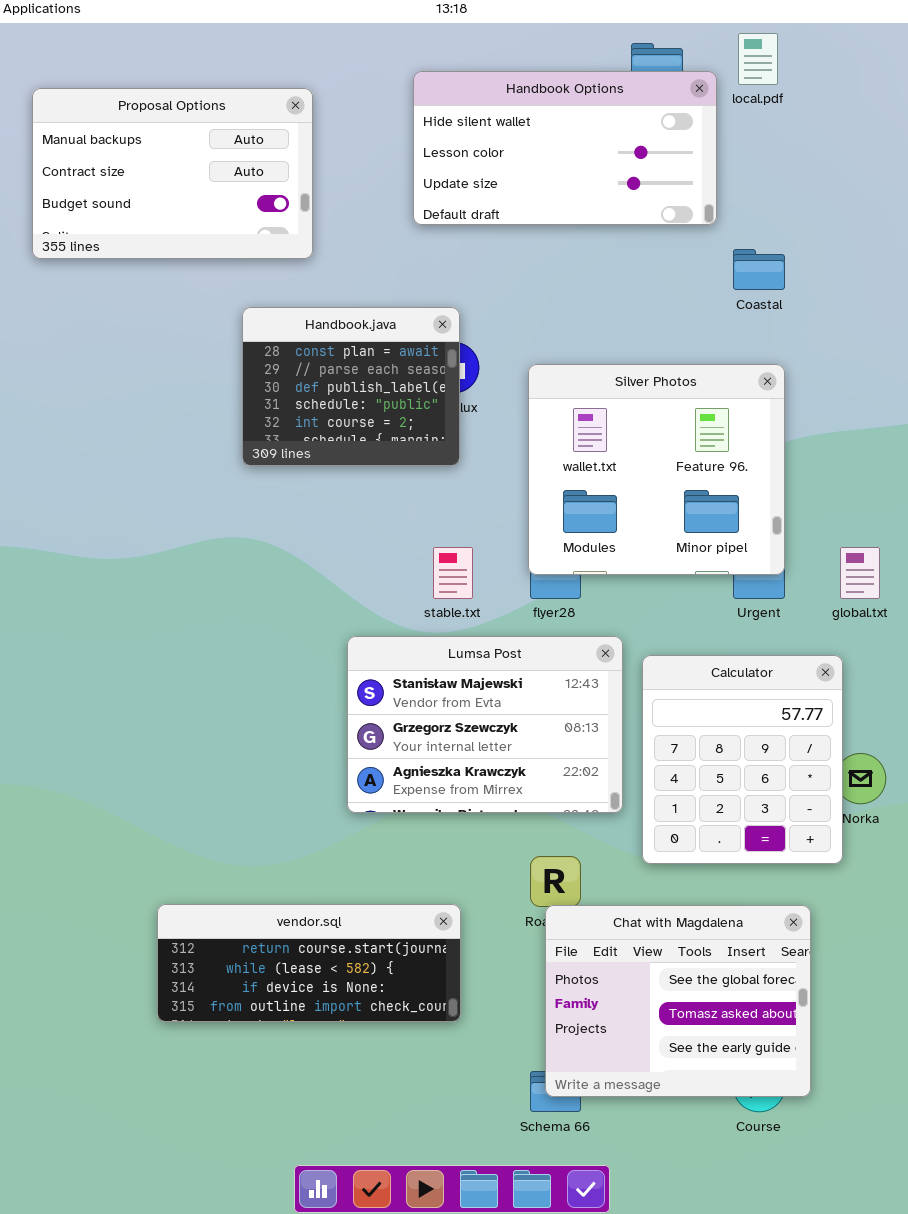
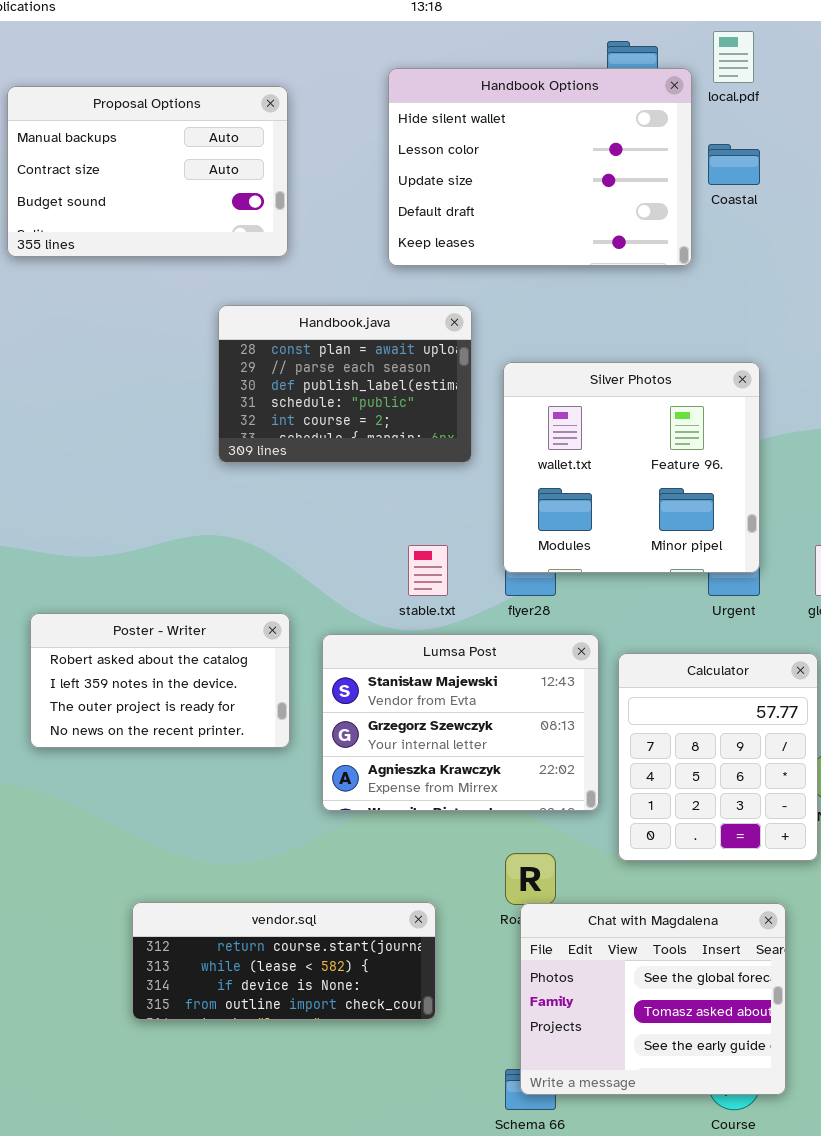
Handbook Options: [413,71,717,225] -> [388,68,692,266], resized
Coastal: [733,249,785,290] -> [708,144,760,185], moved
Handbook.java: [242,307,460,466] -> [218,305,472,463], resized
Poster - Writer: none -> [30,613,290,748], opened

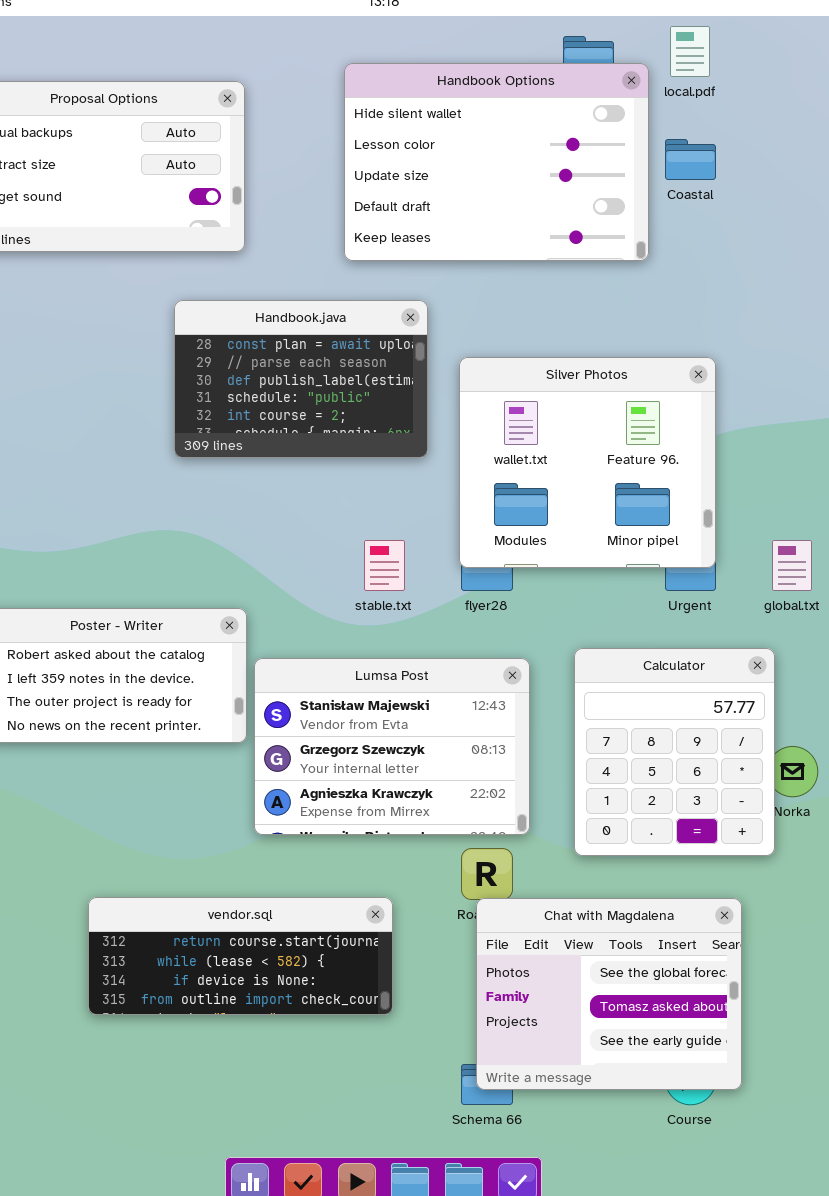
Lumsa Post: [322,634,599,811] -> [254,658,530,835], moved

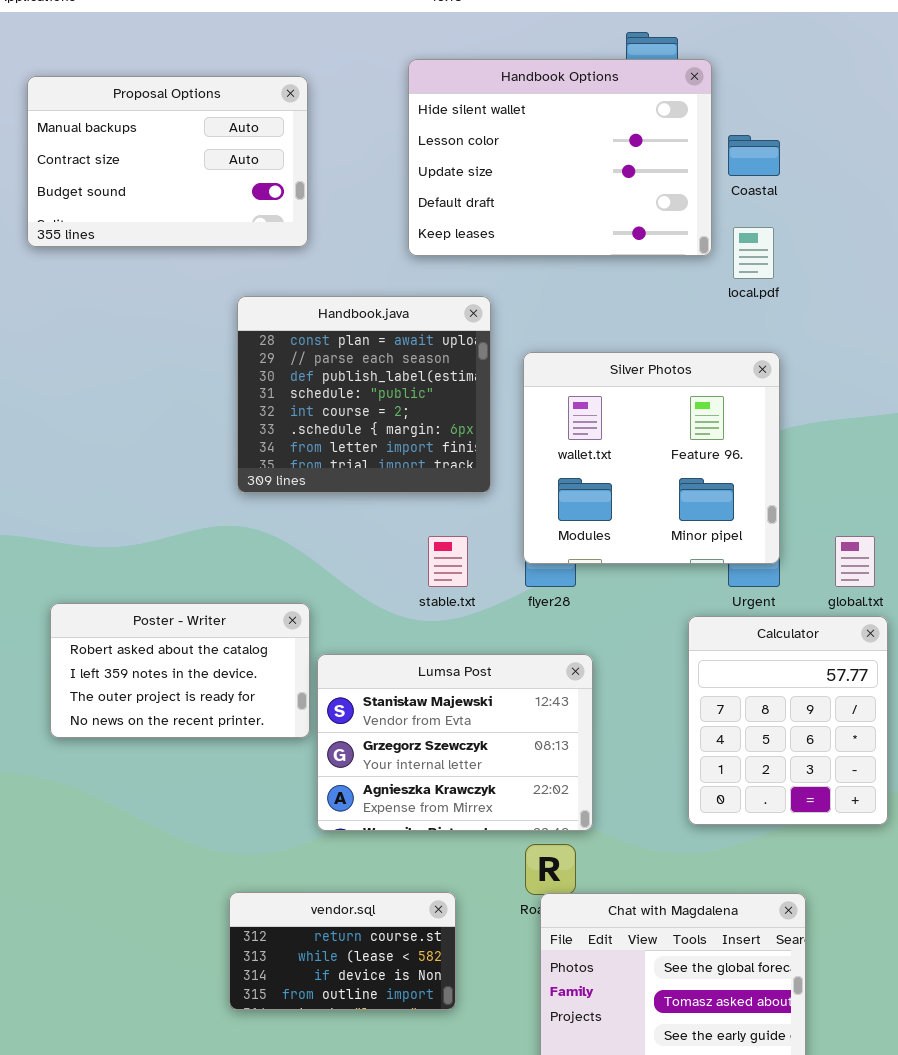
local.pdf: [670,26,710,77] -> [733,227,774,279], moved
Handbook.java: [174,300,428,458] -> [237,296,491,493], resized
Calculator: [574,648,775,856] -> [688,616,888,825], moved
vendor.sql: [88,897,393,1015] -> [229,892,456,1010], resized

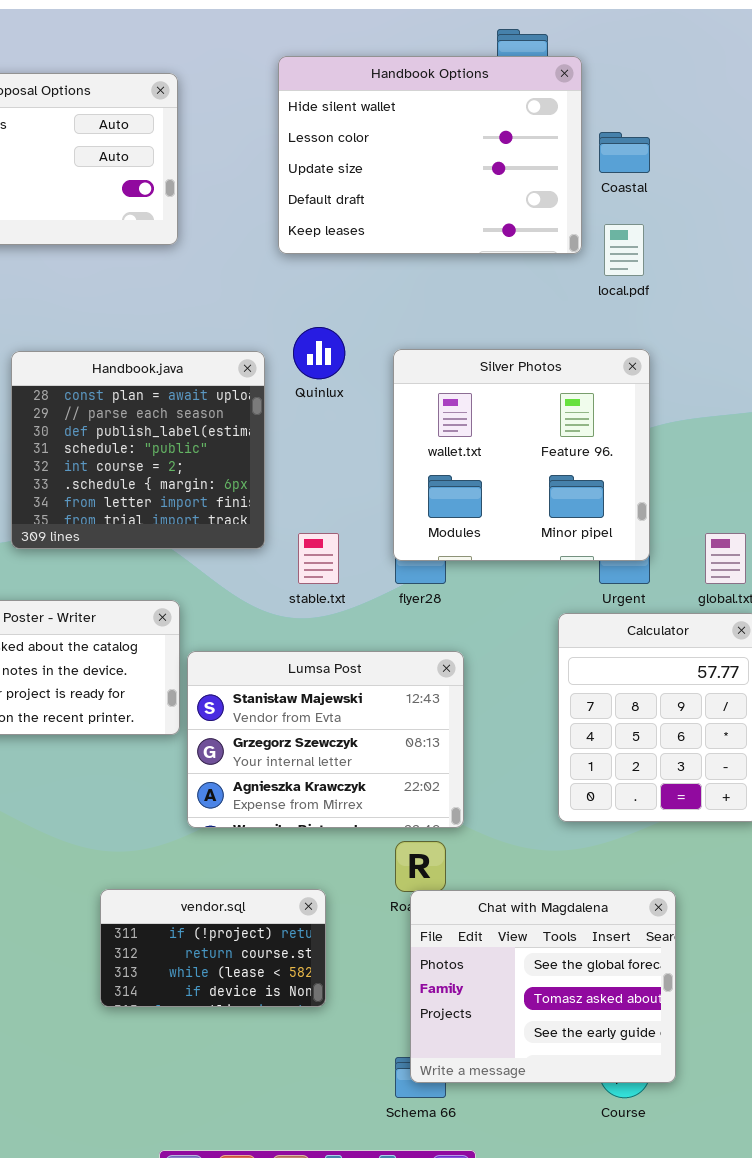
Handbook.java: [237,296,491,493] -> [11,351,265,549], moved
vendor.sql: [229,892,456,1010] -> [100,889,326,1007], scrolled up 1 row

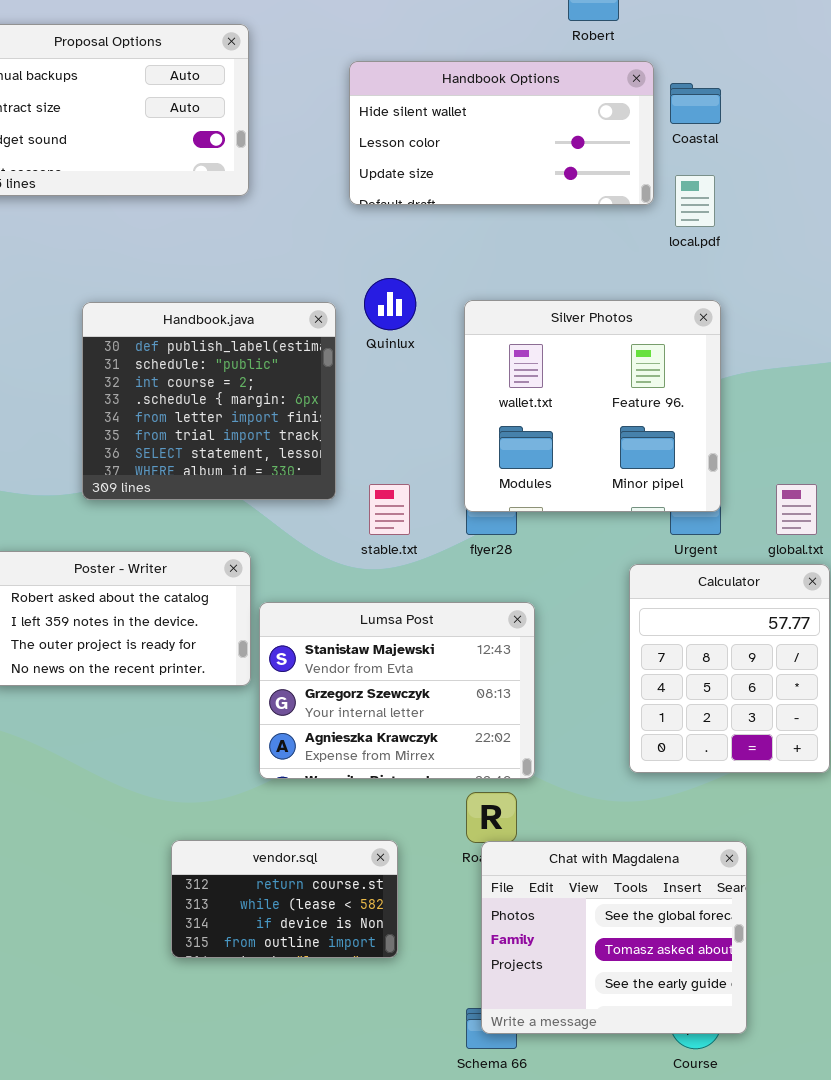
Handbook Options: [278,56,582,254] -> [349,61,654,205], resized
Handbook.java: [11,351,265,549] -> [82,302,336,500], scrolled down 2 rows
vendor.sql: [100,889,326,1007] -> [171,840,398,958], scrolled down 1 row

